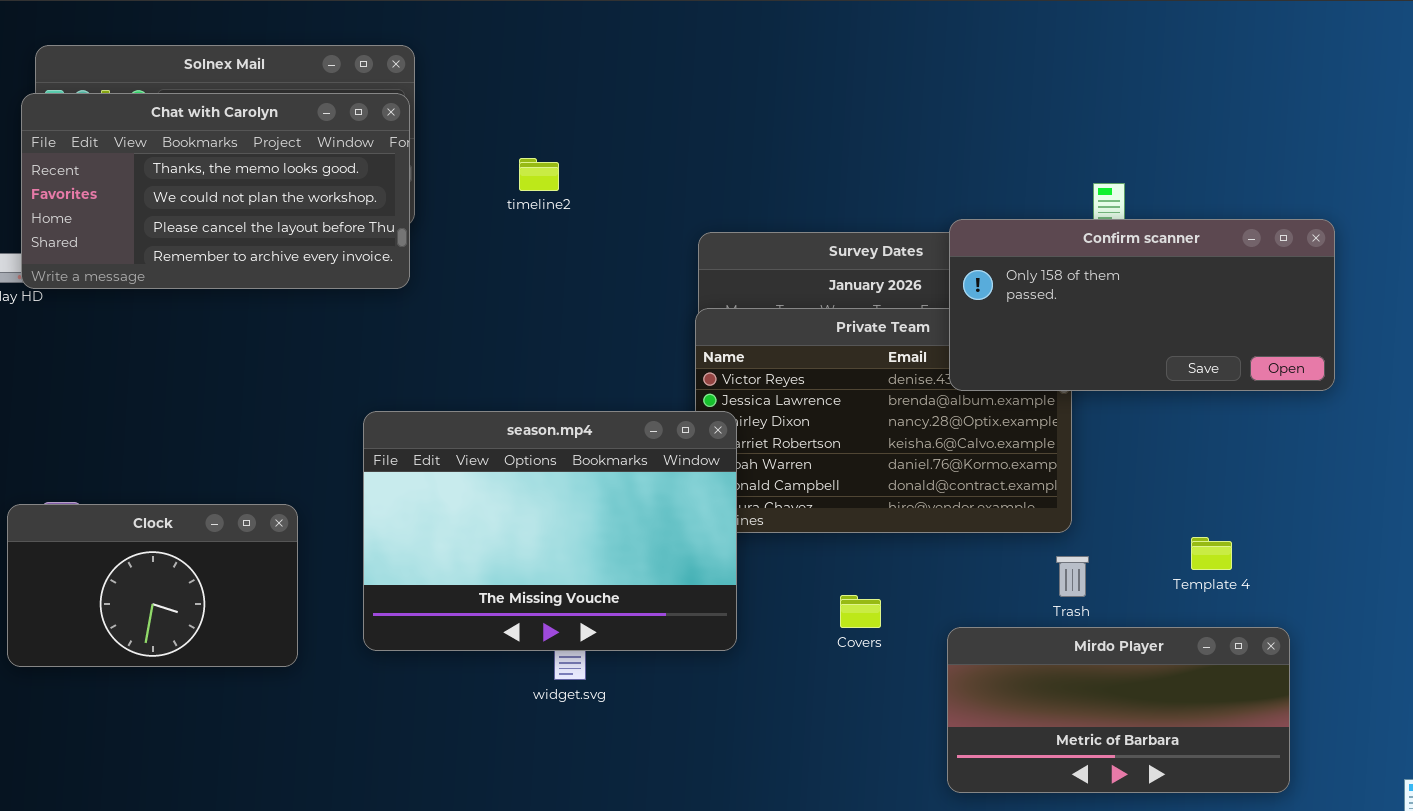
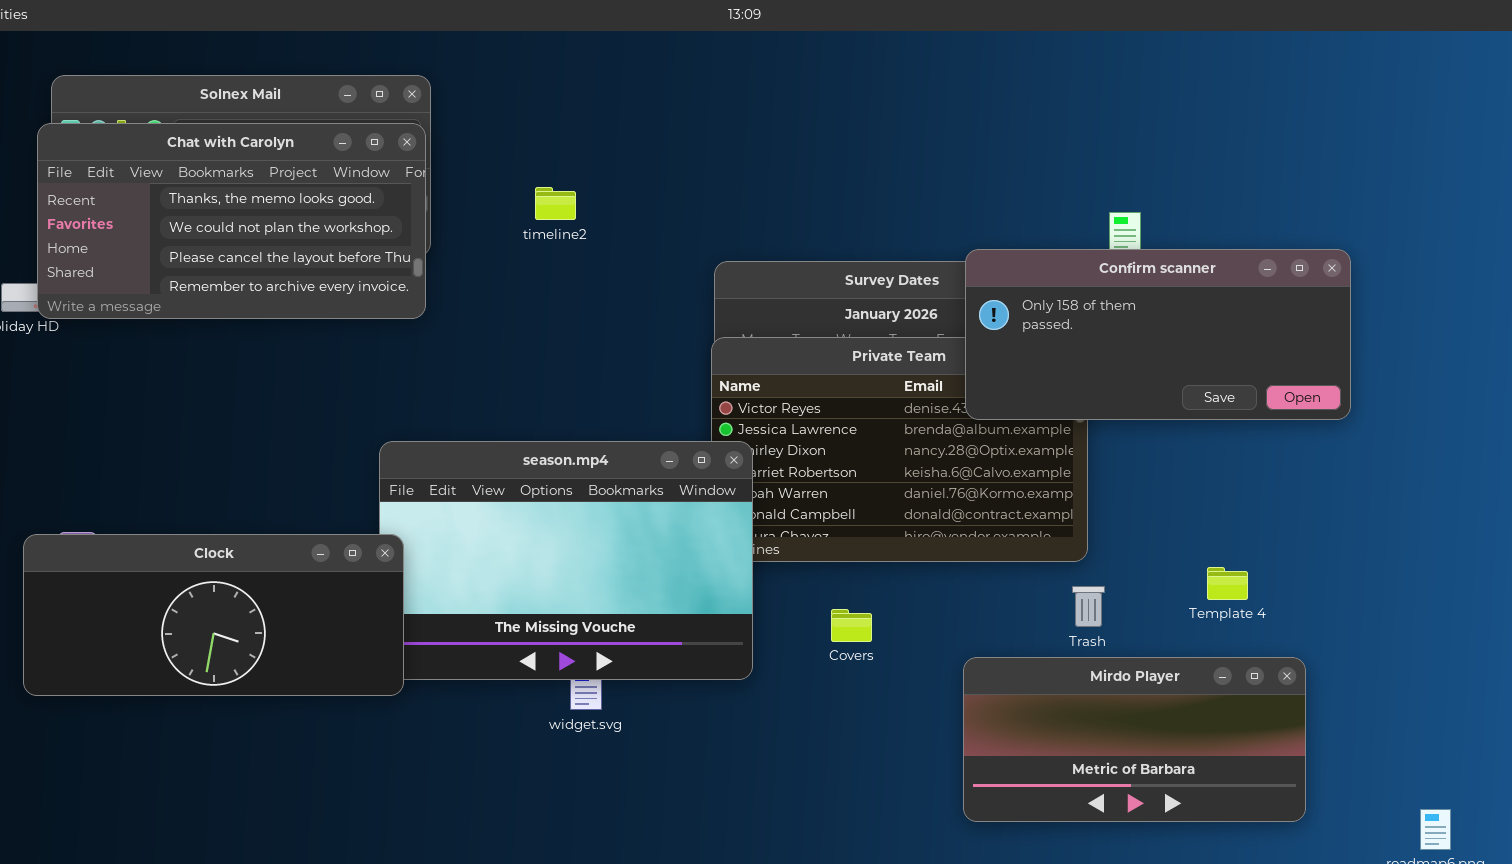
Clock: [7,504,298,667] -> [23,534,404,696], resized
Covers: [840,595,881,628] -> [831,609,872,642], moved

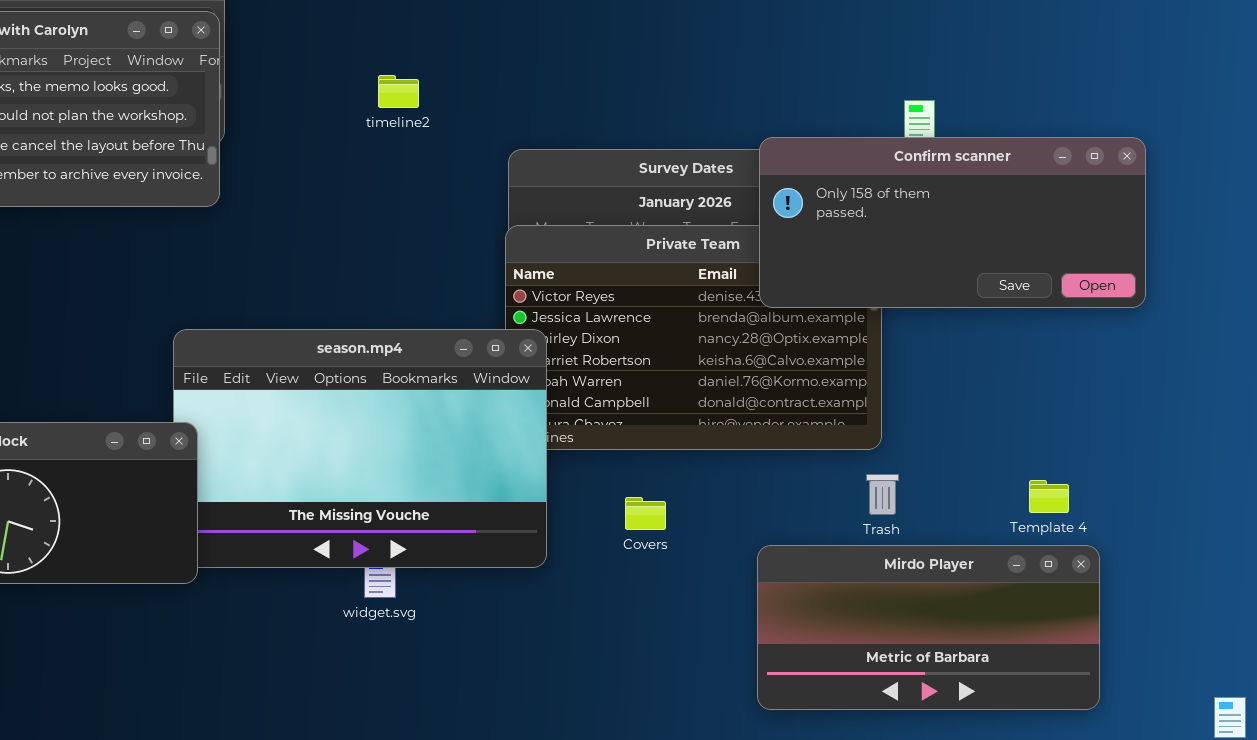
timeline2: [535,187,576,220] -> [378,75,419,108], moved
Template 4: [1207,567,1248,600] -> [1029,480,1069,513], moved

